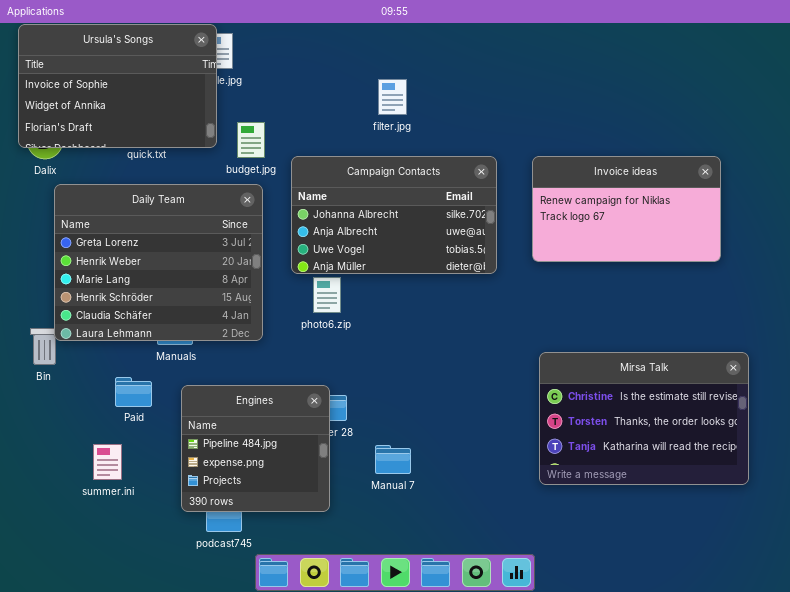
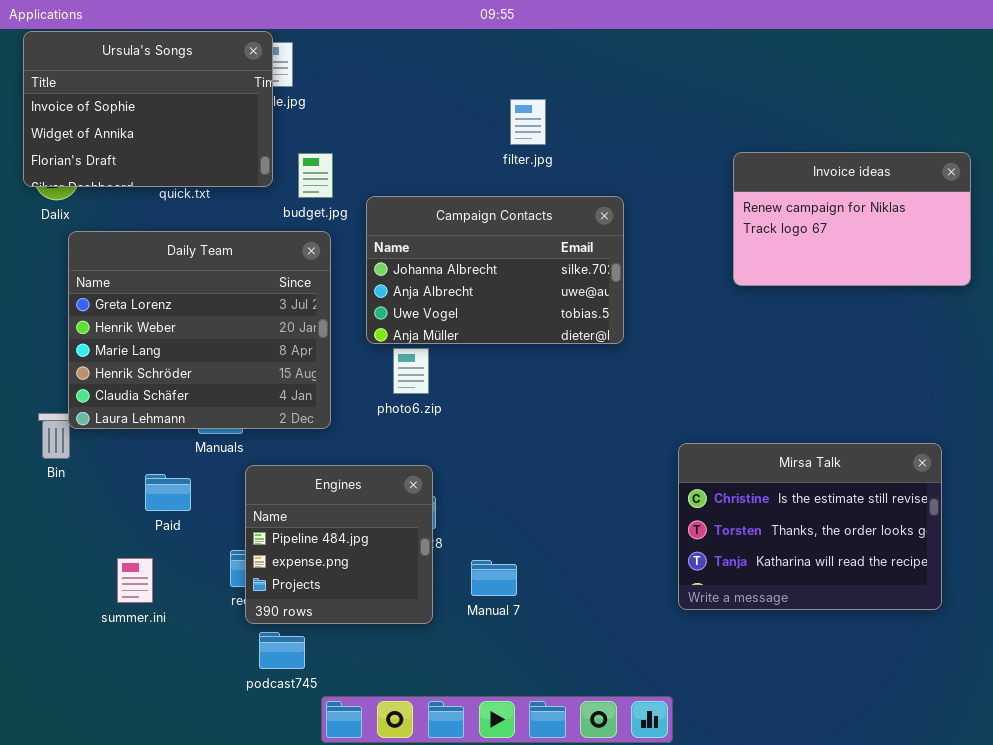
filter.jpg: [378,79,407,115] -> [510,99,546,145], moved
Invoice ideas: [532,156,721,262] -> [733,152,971,286], moved
Engines: [181,385,330,512] -> [245,465,433,624], moved

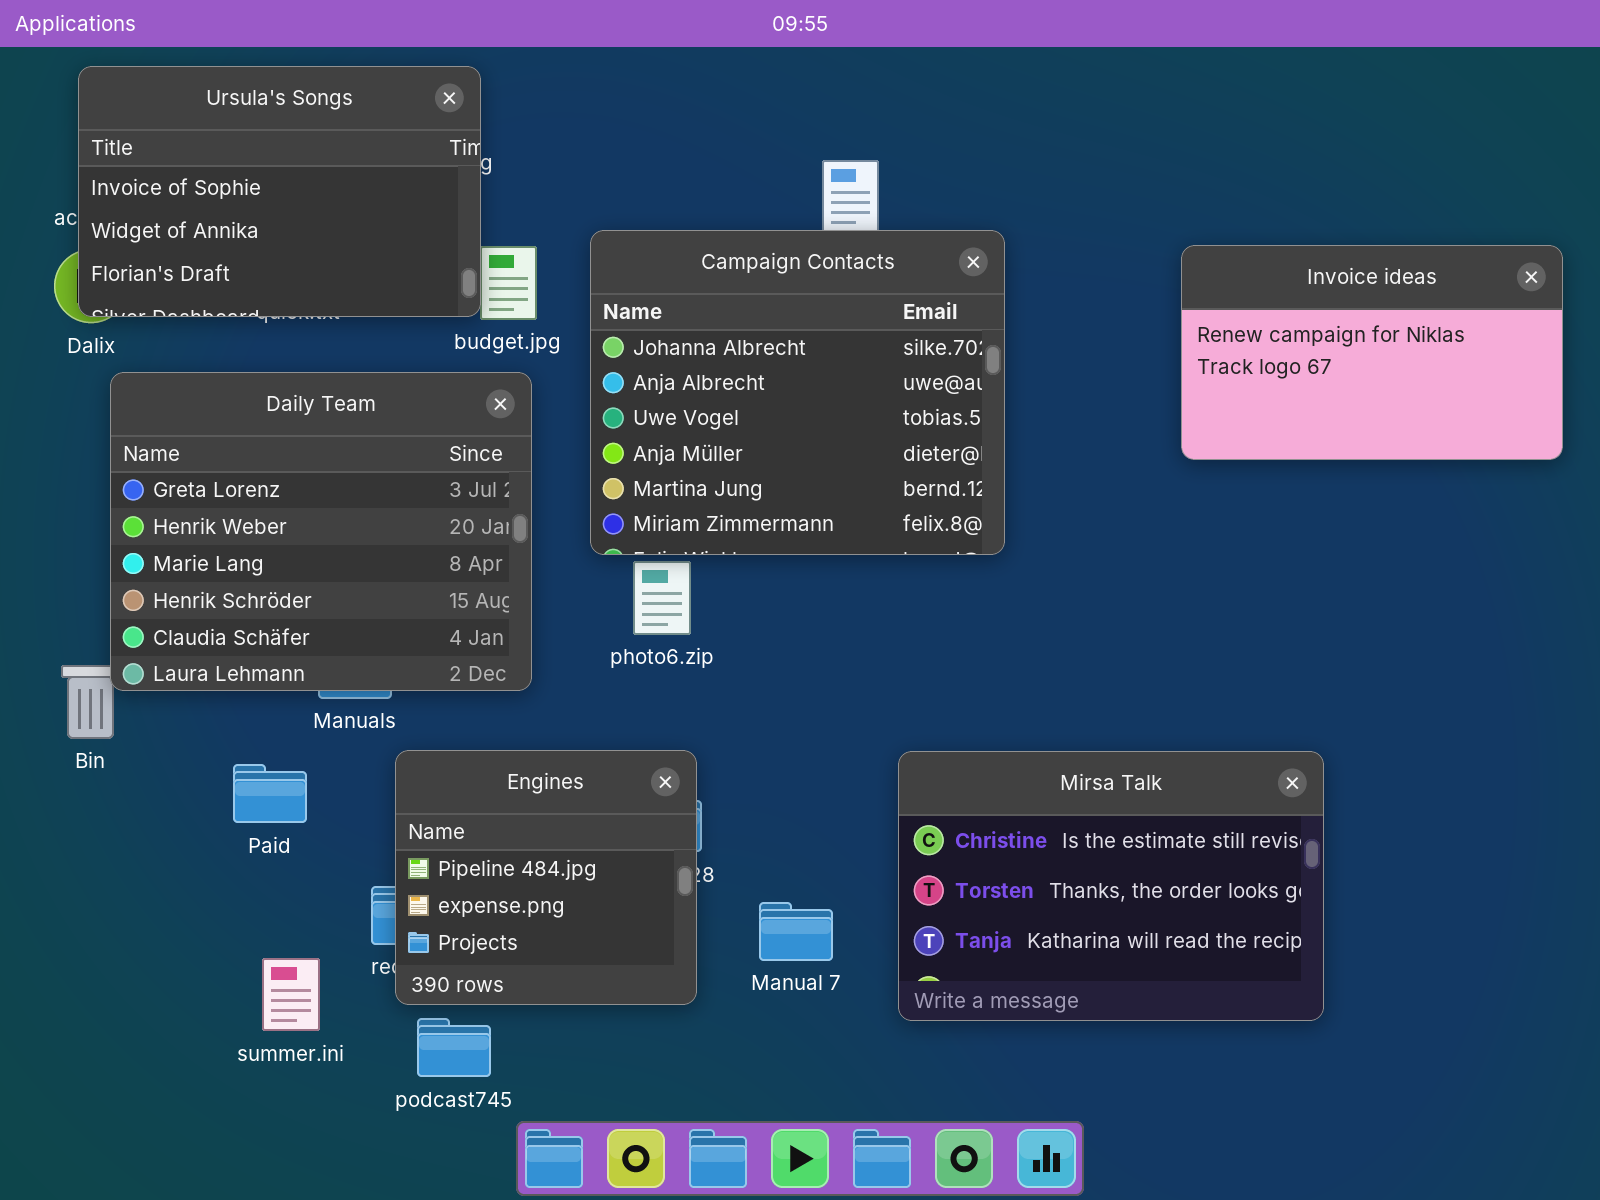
Ursula's Songs: [23,31,273,187] -> [78,66,481,317], moved
Campaign Contacts: [366,196,624,344] -> [590,230,1005,555], resized
Mirsa Talk: [678,443,942,610] -> [898,751,1324,1021], moved
summer.ini: [117,558,153,603] -> [262,958,320,1031], moved

